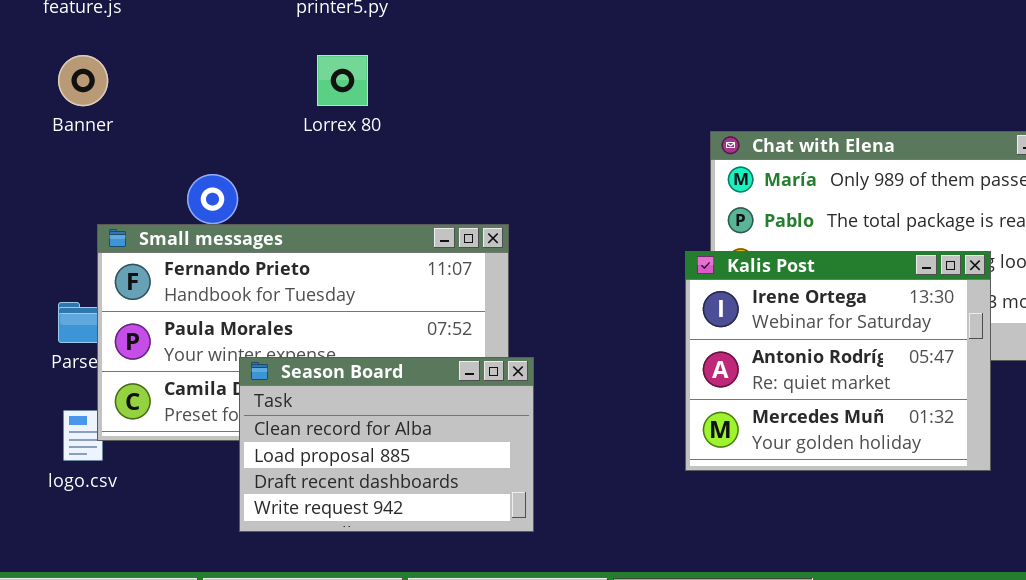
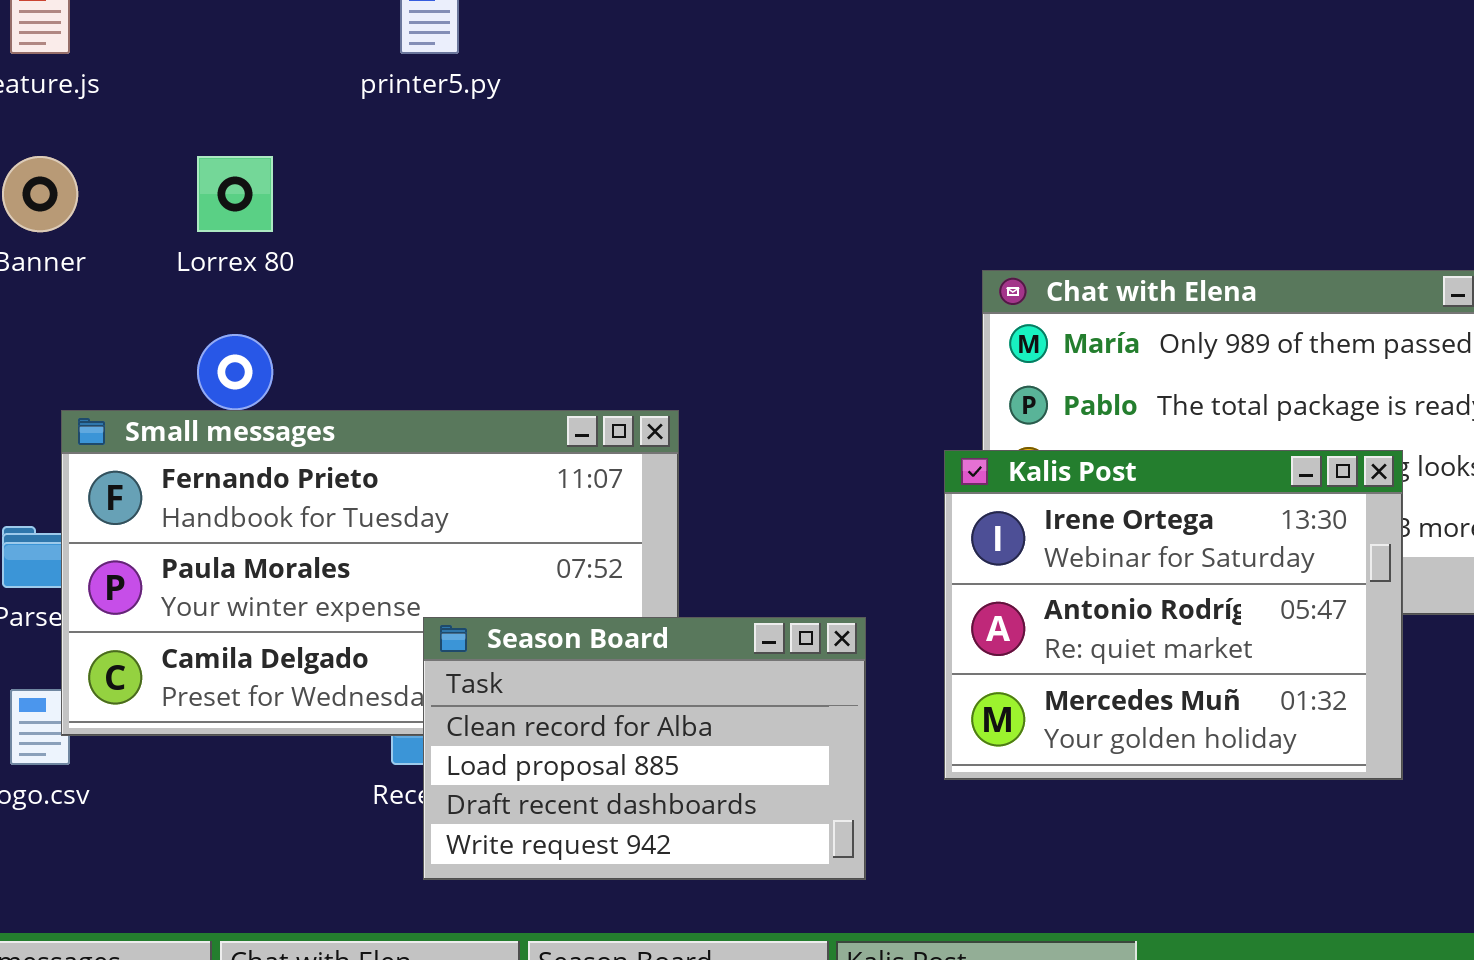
Lorrex 80: [317,55,368,106] -> [197,156,273,232], moved
Season Board: [239,357,534,532] -> [423,617,866,880], moved

